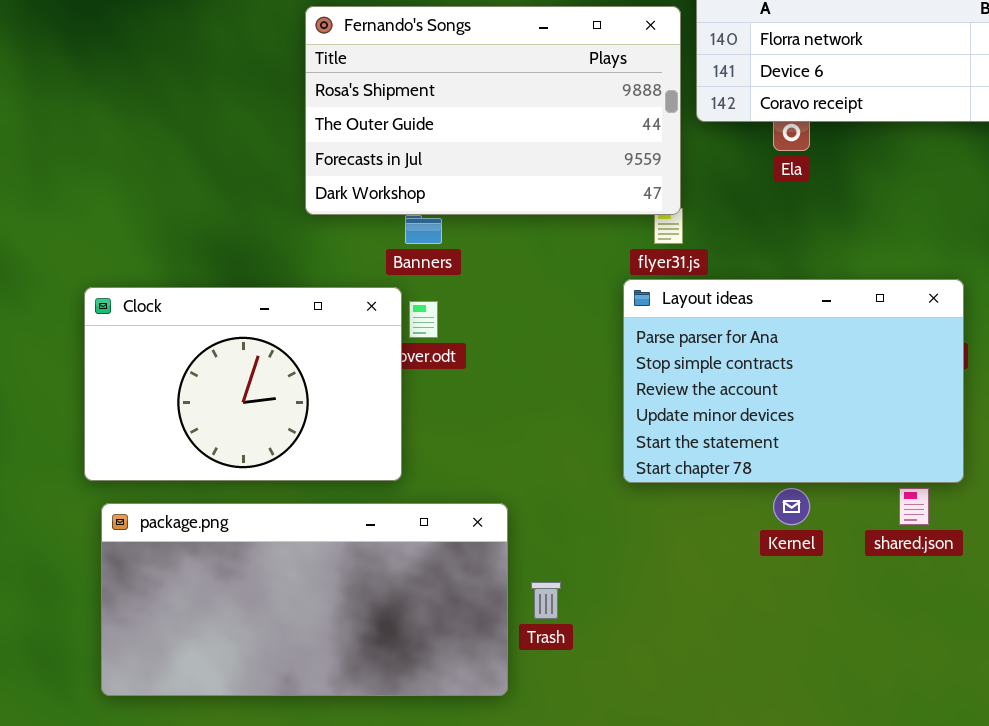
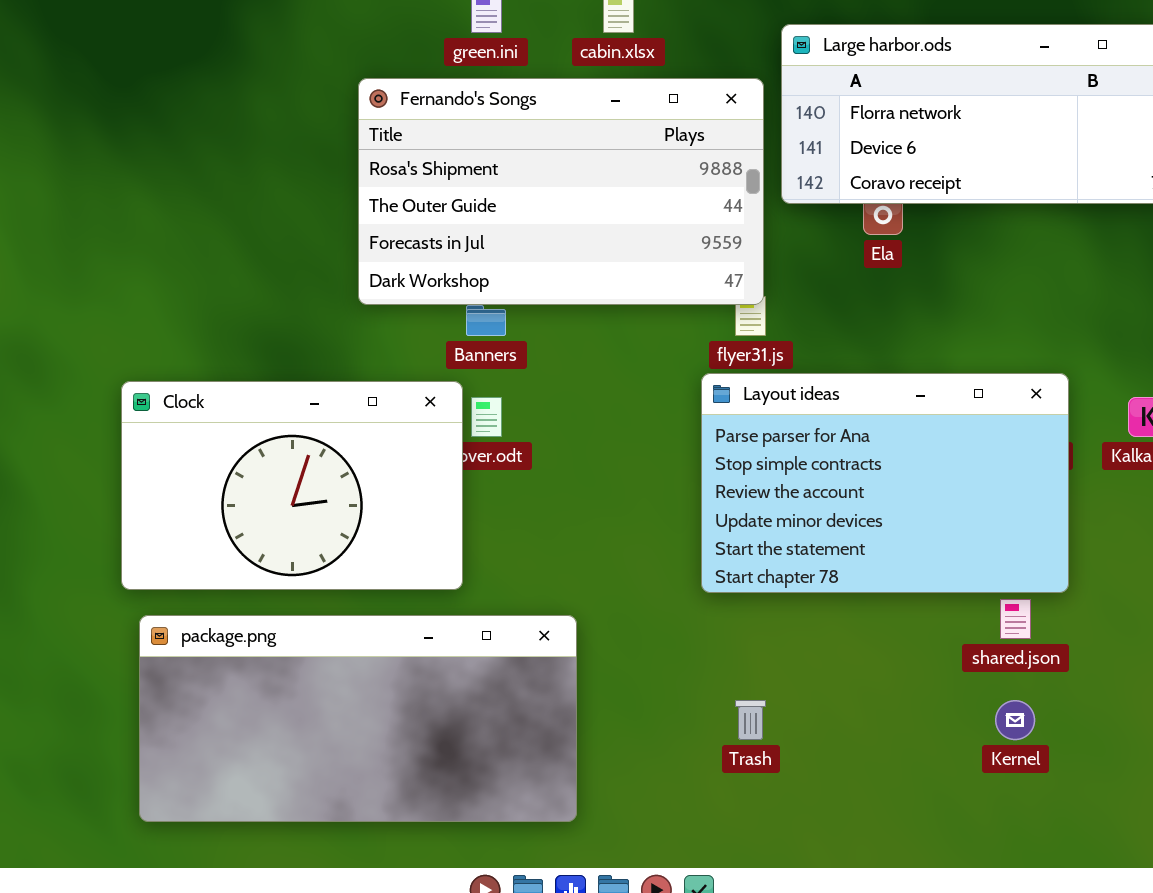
Kernel: [773,488,810,525] -> [995,700,1035,740], moved
Trash: [531,582,561,619] -> [735,700,766,740], moved

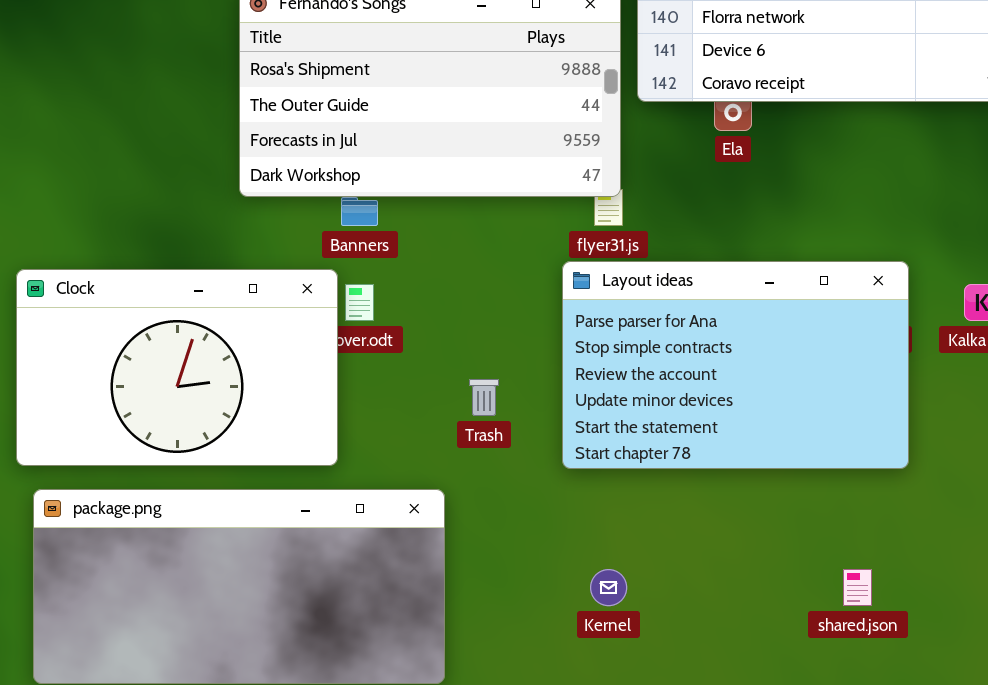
shared.json: [1000,599,1031,639] -> [843,569,872,606], moved
Trash: [735,700,766,740] -> [469,379,499,416], moved
Kernel: [995,700,1035,740] -> [590,569,627,606], moved

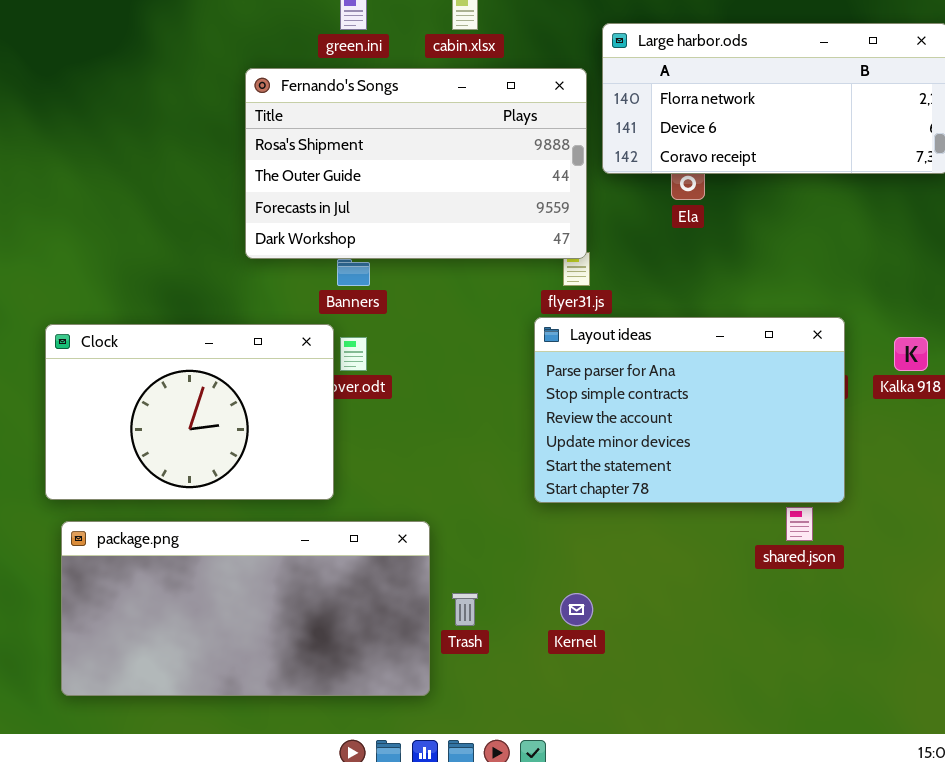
Trash: [469,379,499,416] -> [452,593,478,626], moved
shared.json: [843,569,872,606] -> [786,507,813,541], moved

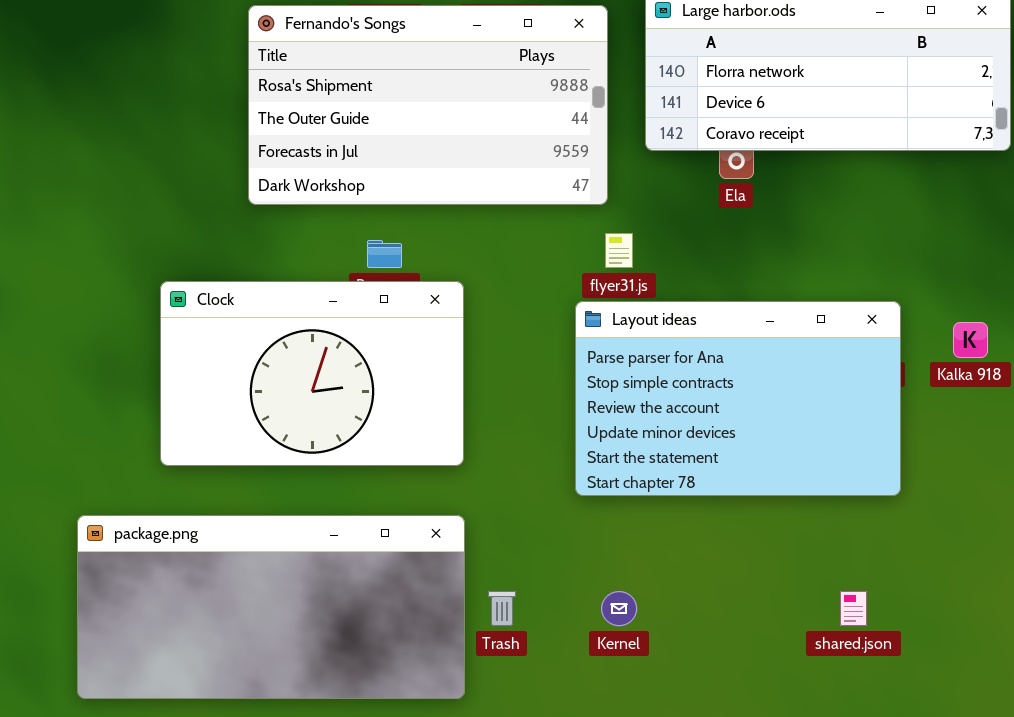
Fernando's Songs: [245,68,587,259] -> [248,5,608,205], moved
Clock: [45,324,334,500] -> [160,281,464,466], moved
shared.json: [786,507,813,541] -> [840,591,867,626], moved

